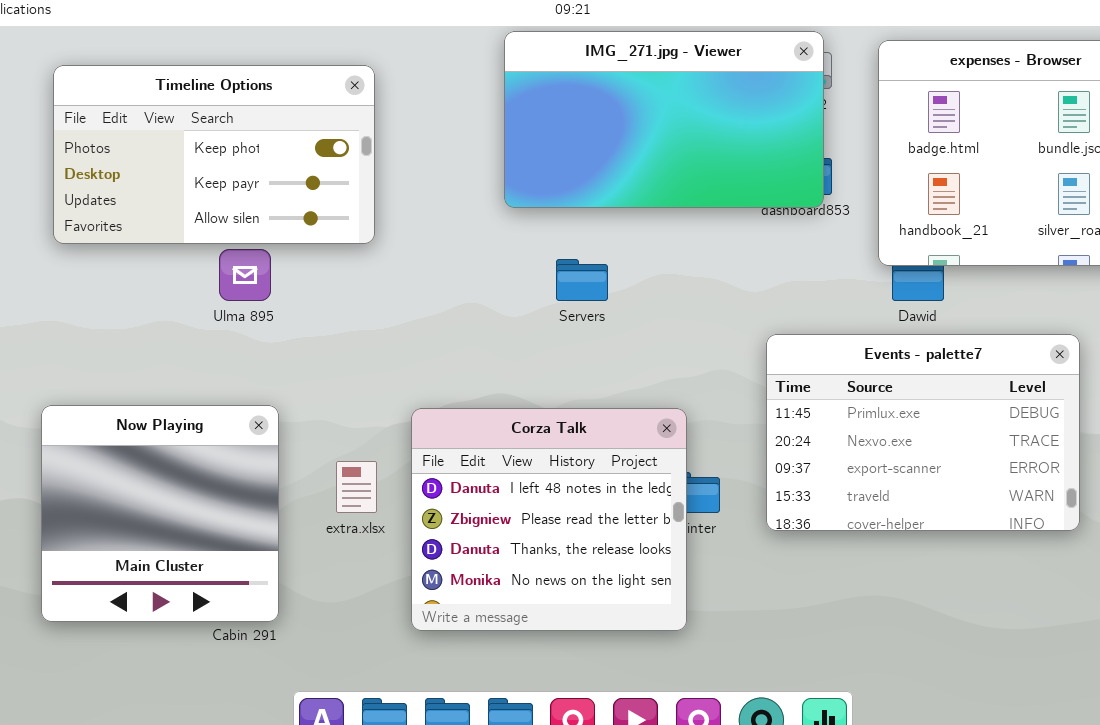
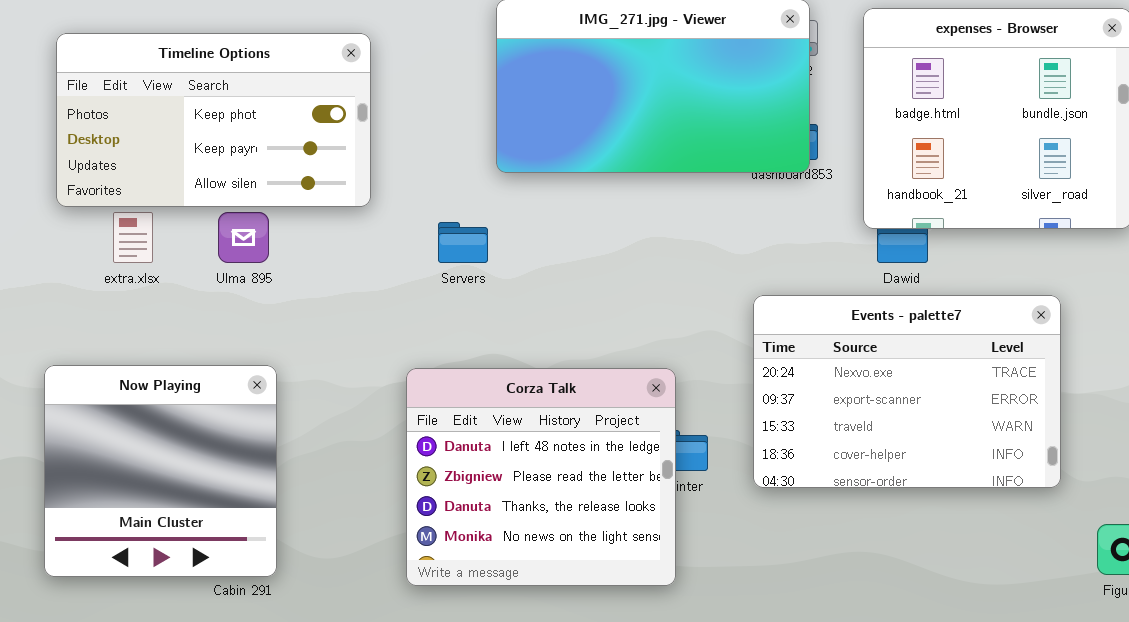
Servers: [556,259,608,301] -> [438,222,488,263], moved
Events - palette7: [766,334,1080,531] -> [753,295,1061,488], scrolled down 1 row
extra.xlsx: [336,461,377,513] -> [113,212,153,263], moved

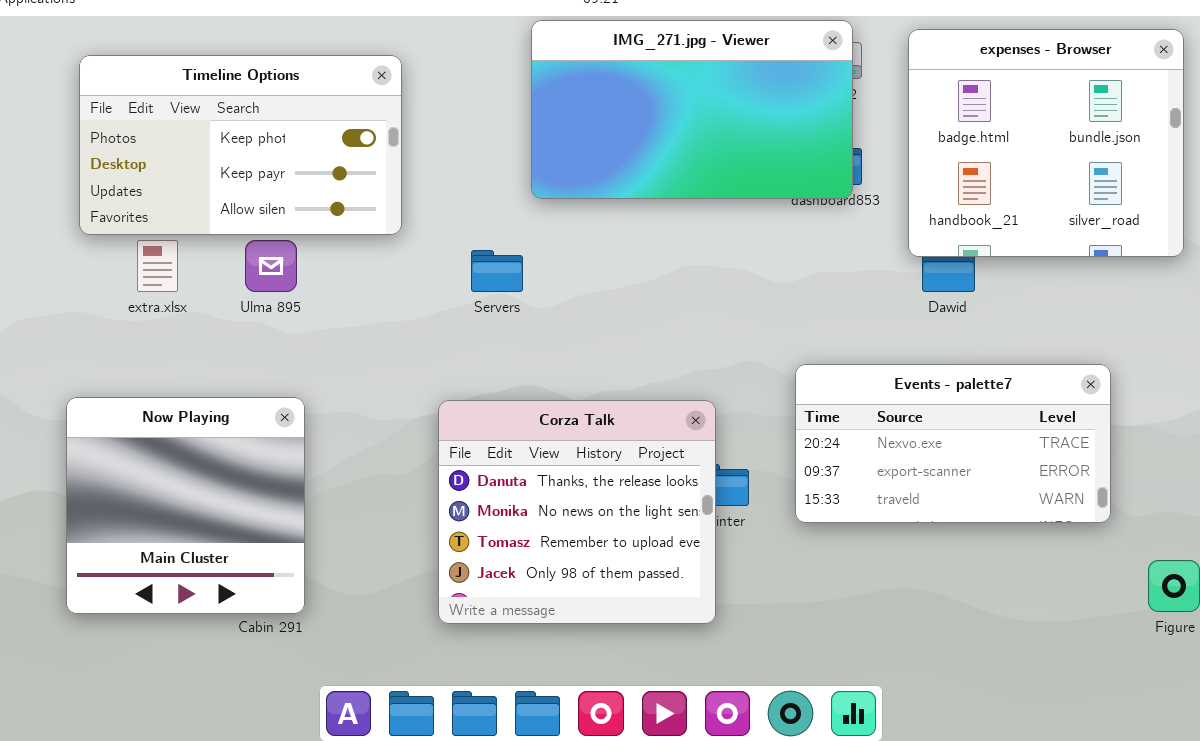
Events - palette7: [753,295,1061,488] -> [795,364,1111,523], resized
Corza Talk: [406,368,676,586] -> [438,400,716,624], scrolled down 2 rows

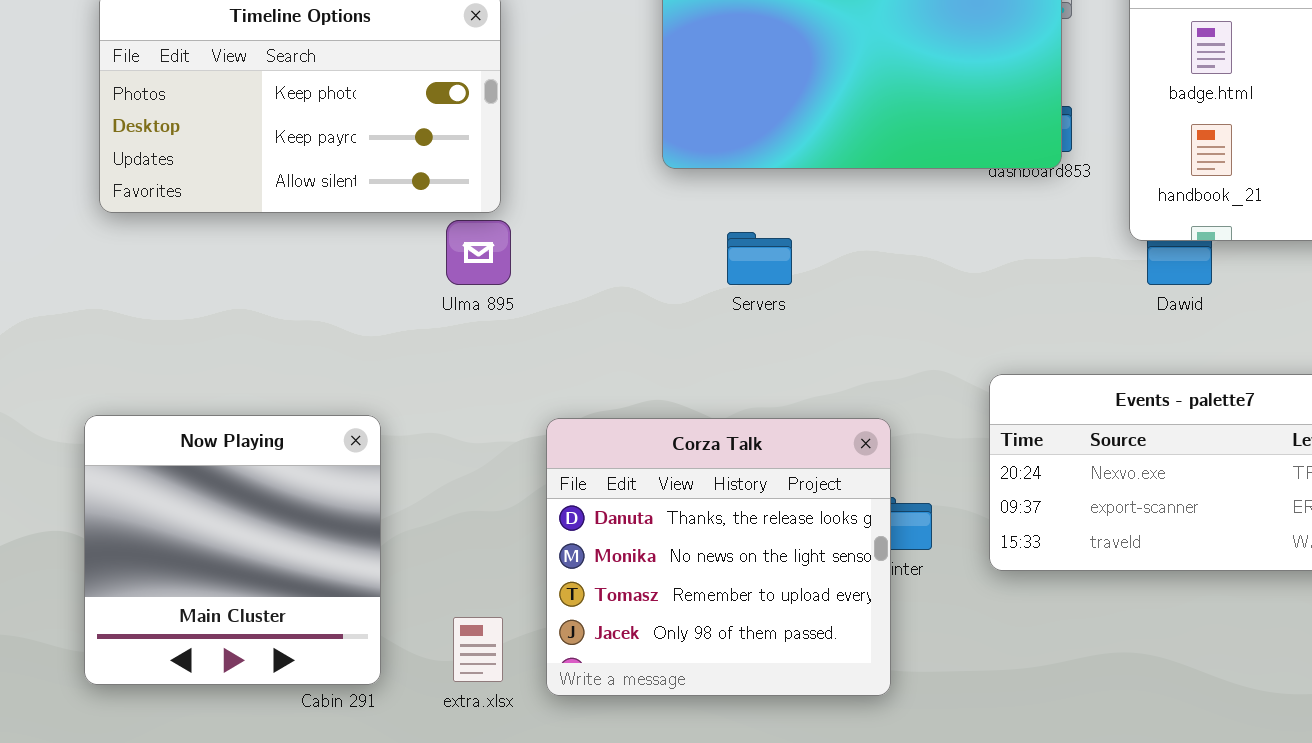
extra.xlsx: [137,240,178,292] -> [453,617,503,682], moved
Ulma 895: [245,240,297,292] -> [446,220,511,285], moved
Servers: [471,250,523,292] -> [727,232,792,285], moved

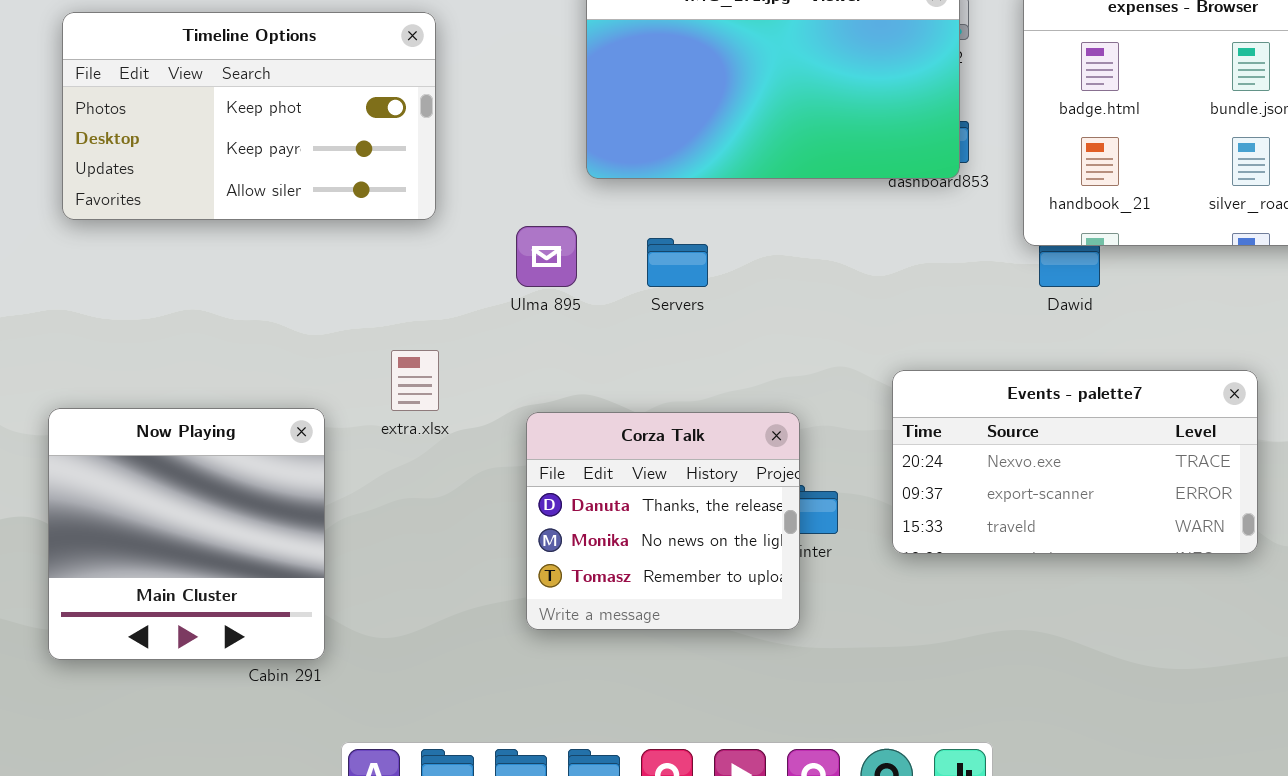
Ulma 895: [446,220,511,285] -> [516,226,577,287], moved
Corza Talk: [546,418,891,696] -> [526,412,800,630], resized
extra.xlsx: [453,617,503,682] -> [391,350,439,411], moved

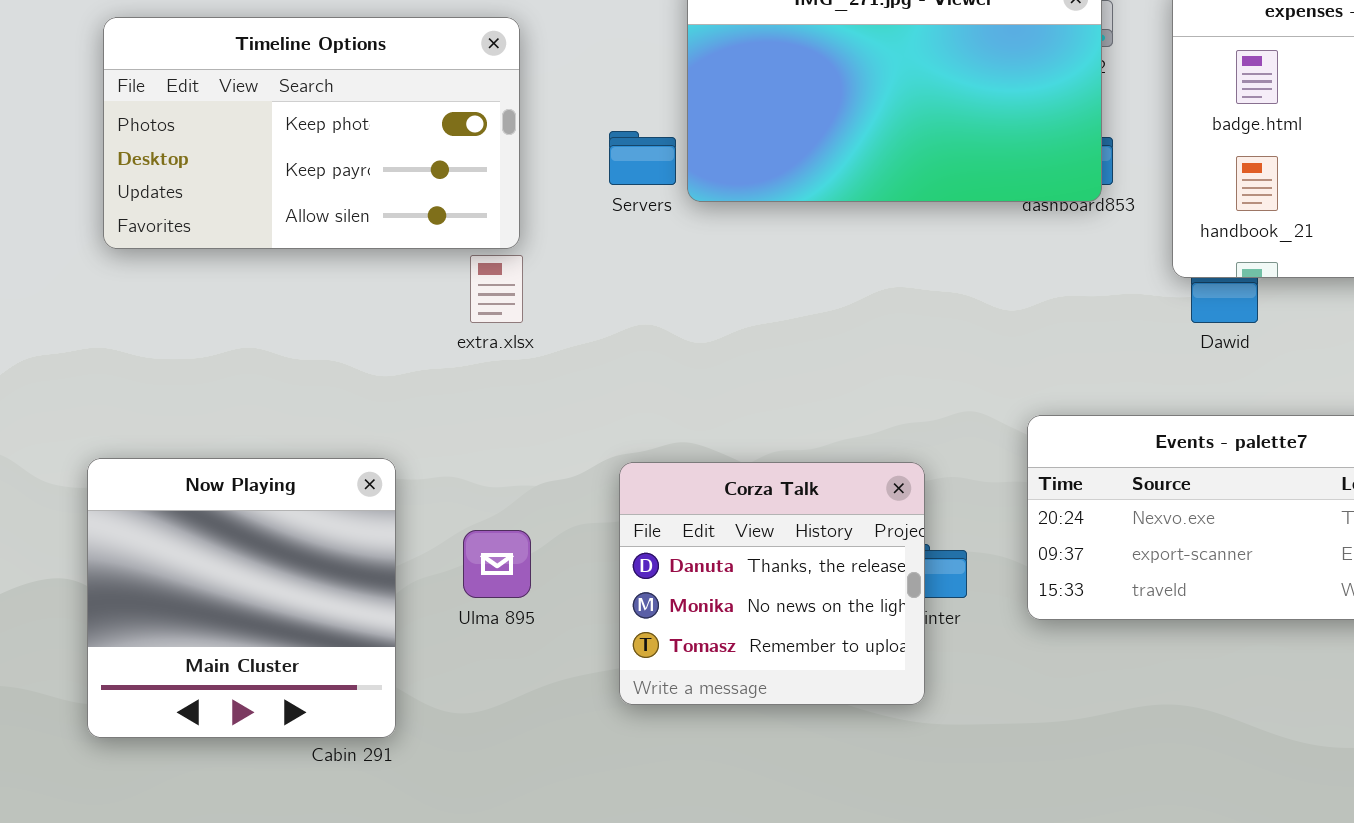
Ulma 895: [516,226,577,287] -> [463,530,531,598], moved
Servers: [647,238,708,287] -> [609,131,676,185], moved
extra.xlsx: [391,350,439,411] -> [470,255,523,323], moved

